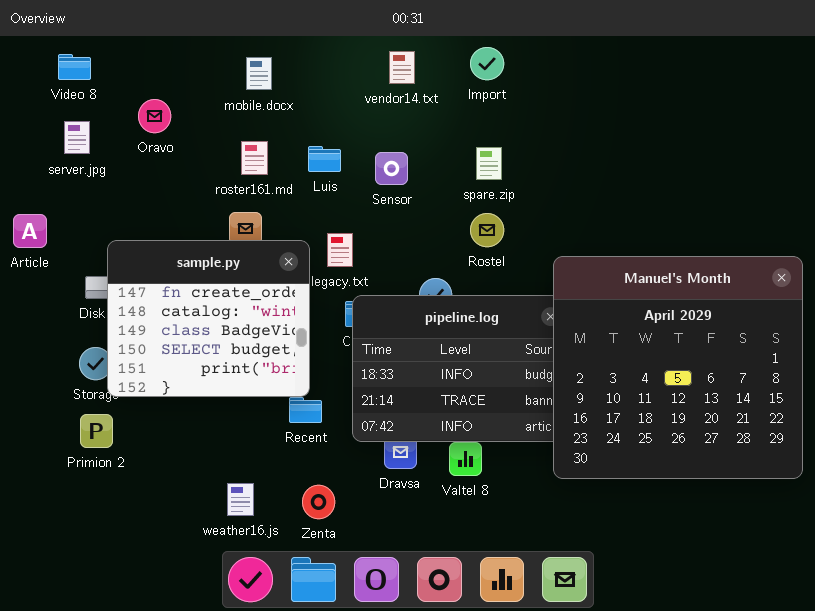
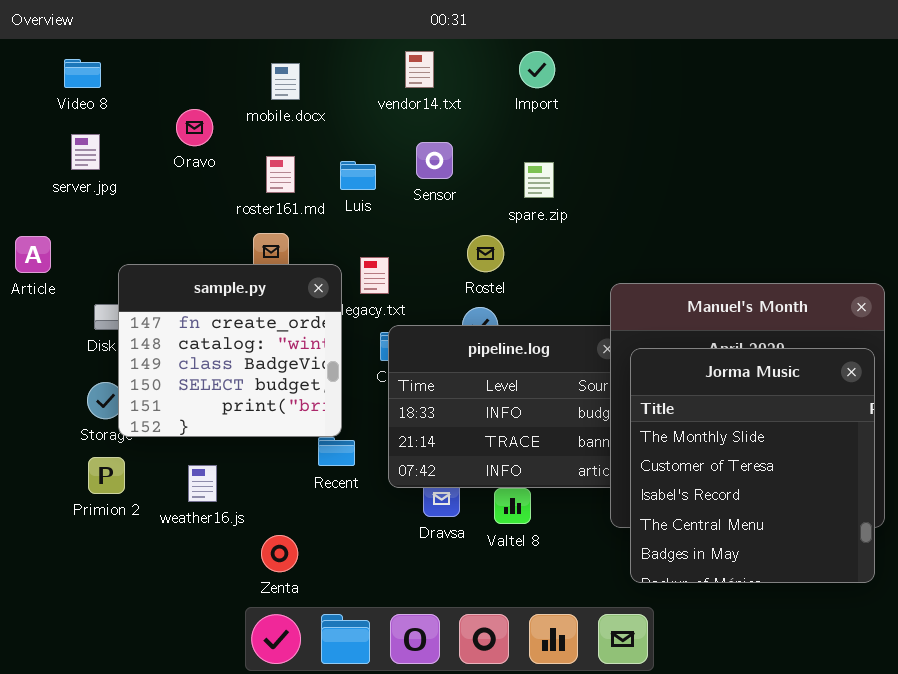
vendor14.txt: [389,51,415,84] -> [405,51,434,88], moved
Oravo: [138,99,171,133] -> [176,109,213,146], moved
Sensor: [375,152,408,185] -> [416,142,453,179], moved
Rostel: [470,213,504,247] -> [467,235,504,272], moved
Jorma Music: none -> [630,348,875,583], opened
weather16.js: [227,483,254,516] -> [188,465,217,502], moved
Zenta: [302,485,335,519] -> [261,535,298,572], moved

